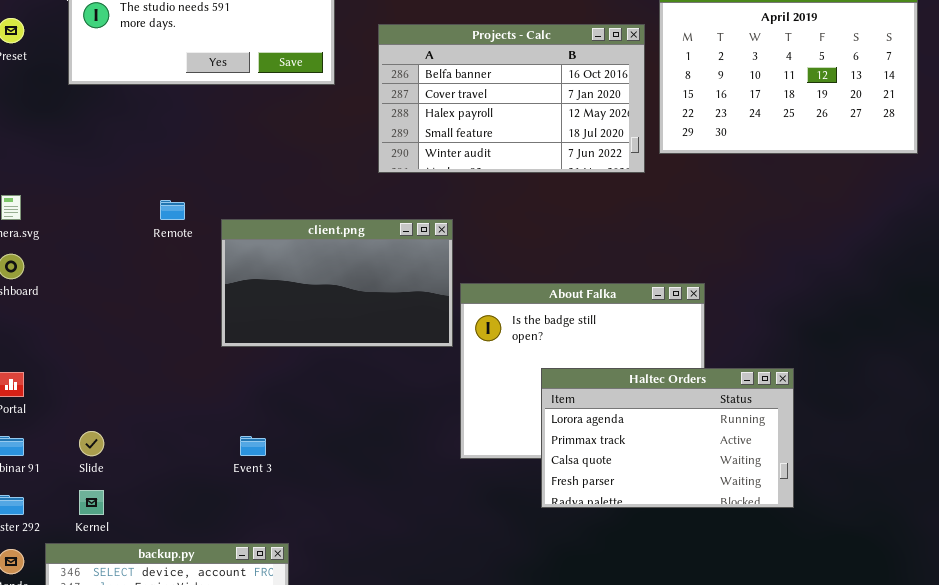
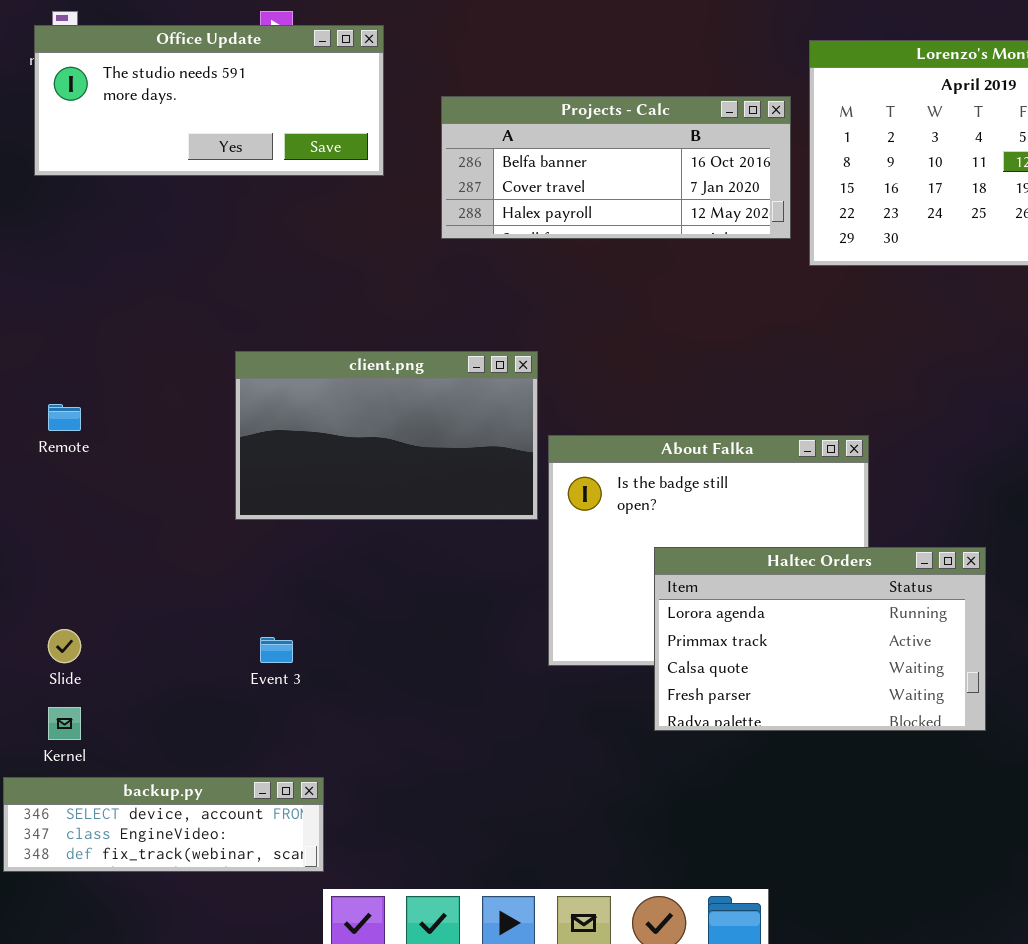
Projects - Calc: [378,24,645,173] -> [441,96,791,239], resized
Remote: [160,200,185,220] -> [48,404,81,431], moved

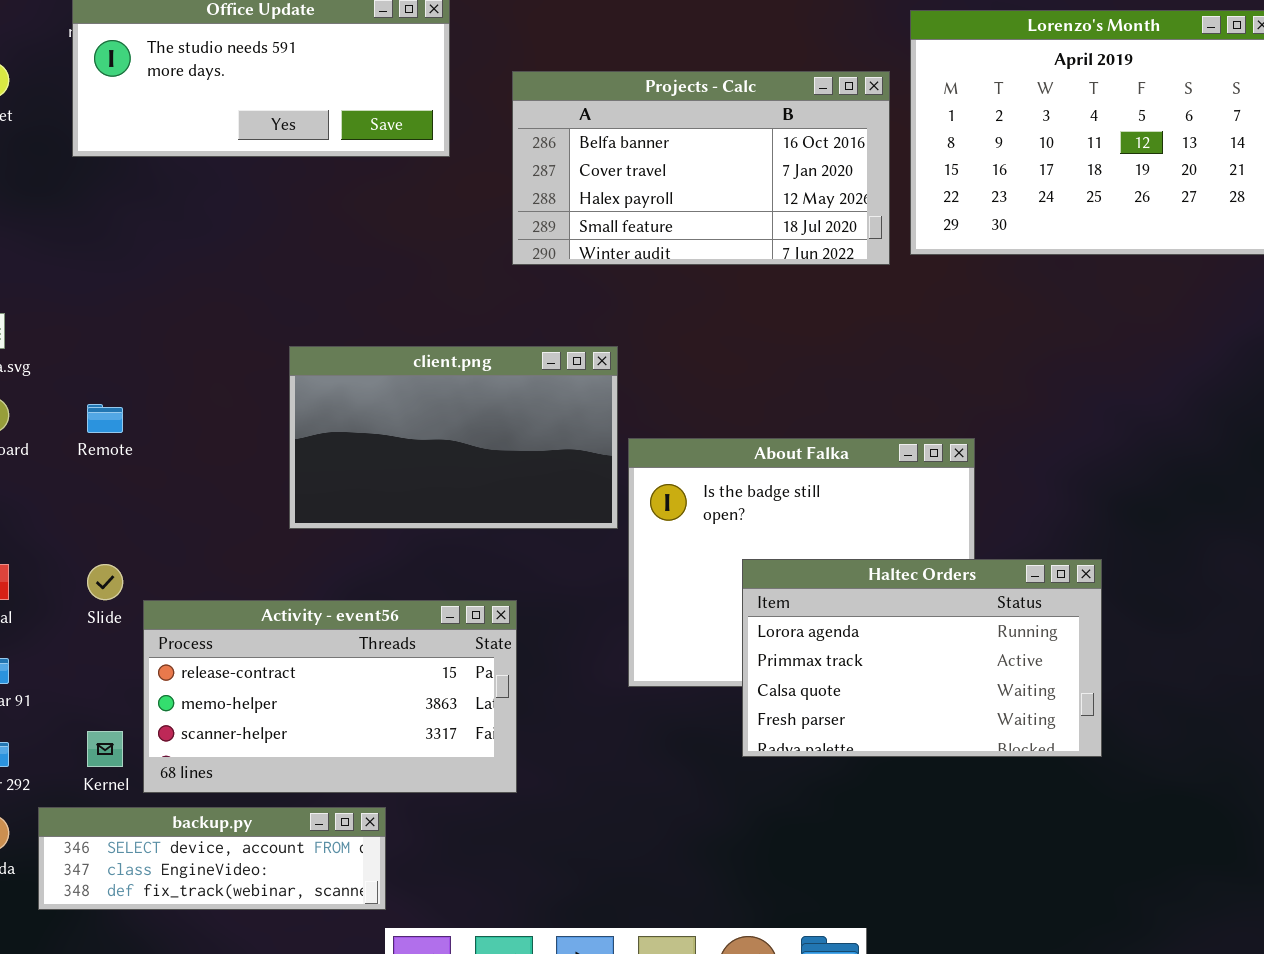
Projects - Calc: [441,96,791,239] -> [512,71,890,265], resized
Activity - event56: none -> [143,600,517,793], opened
Slide: [48,629,81,663] -> [87,564,123,600], moved

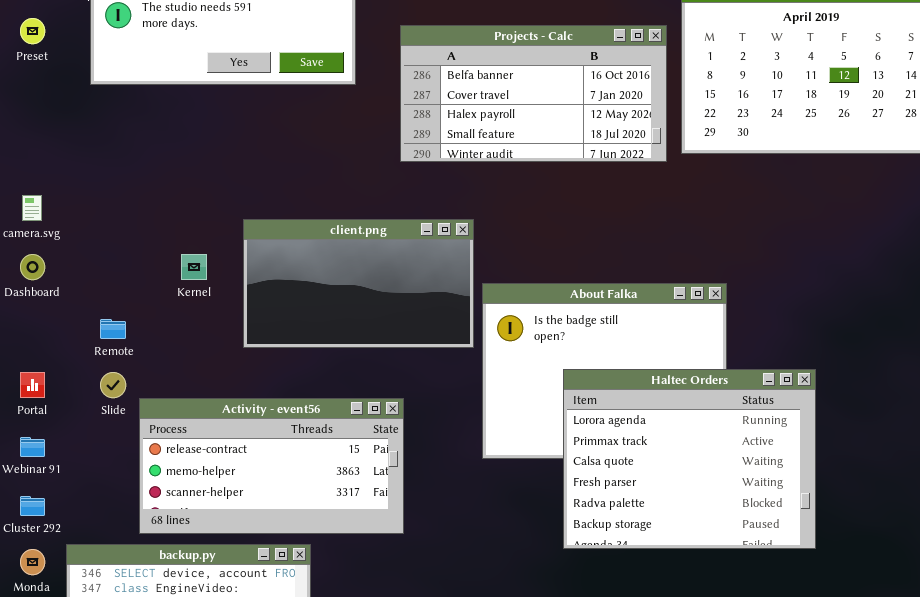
Remote: [87,404,123,433] -> [100,319,126,339], moved
Haltec Orders: [742,559,1102,757] -> [563,369,816,549], resized
Kernel: [87,731,123,767] -> [181,254,207,280], moved

